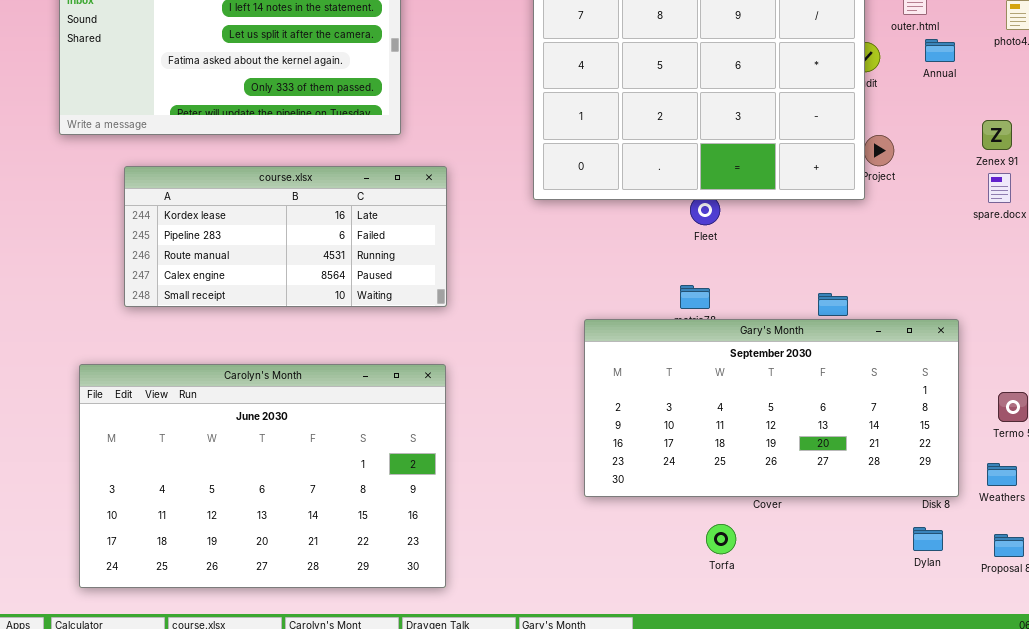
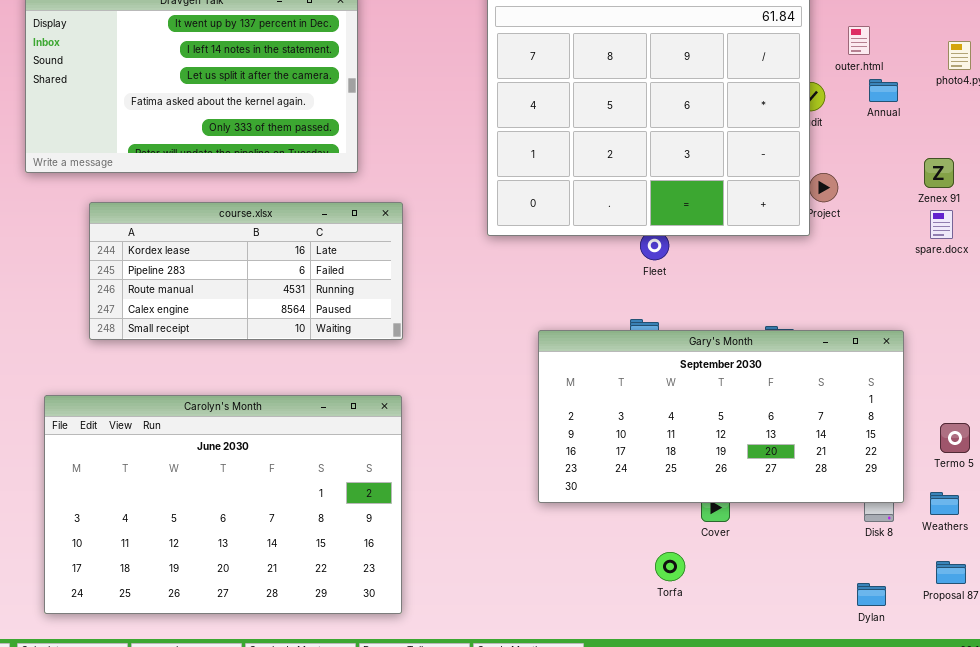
Gary's Month: [584,319,959,497] -> [538,330,904,503], moved
Dylan: [913,527,943,551] -> [857,583,886,606], moved

